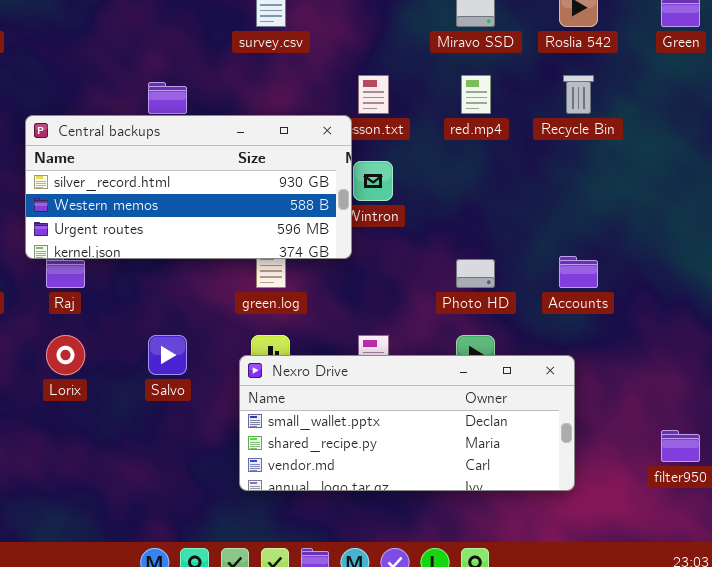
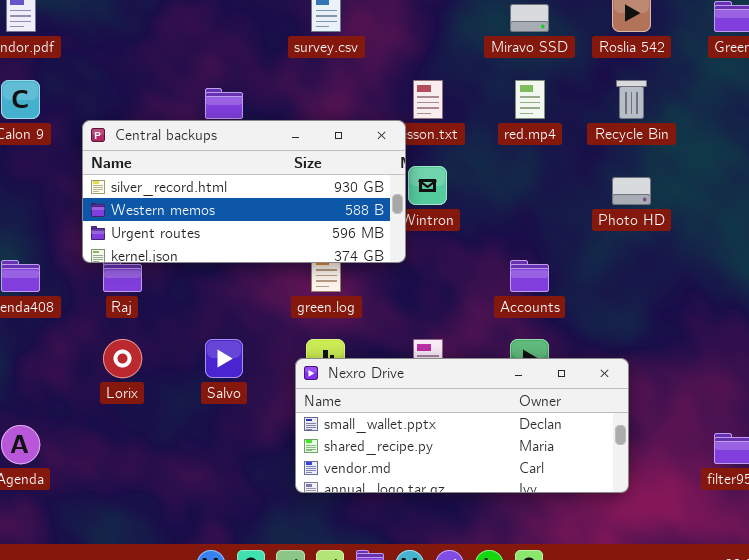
Accounts: [559,256,598,288] -> [510,260,549,292], moved
Photo HD: [456,259,495,288] -> [612,177,651,205], moved

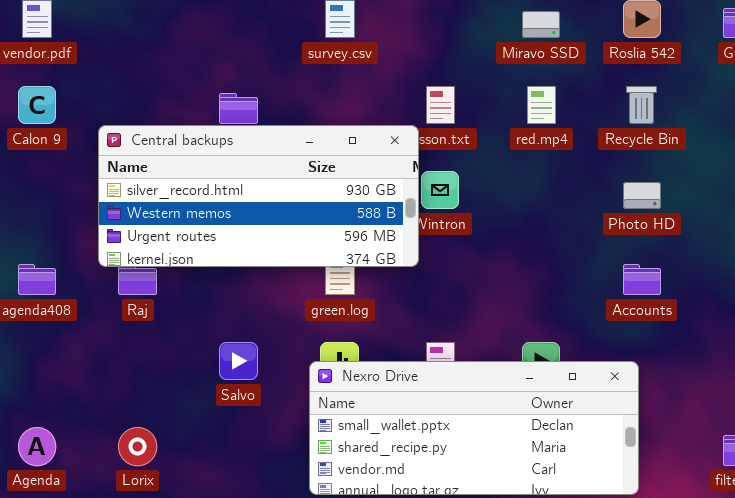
Accounts: [510,260,549,292] -> [623,264,661,295], moved
Lorix: [103,339,142,378] -> [118,427,157,466], moved

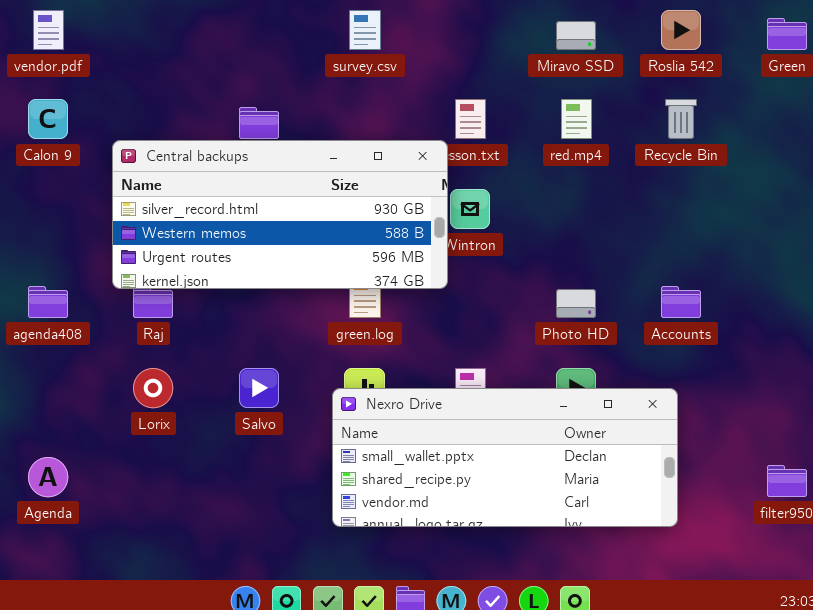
Photo HD: [623,182,661,209] -> [556,289,596,318], moved
Lorix: [118,427,157,466] -> [133,368,173,408], moved

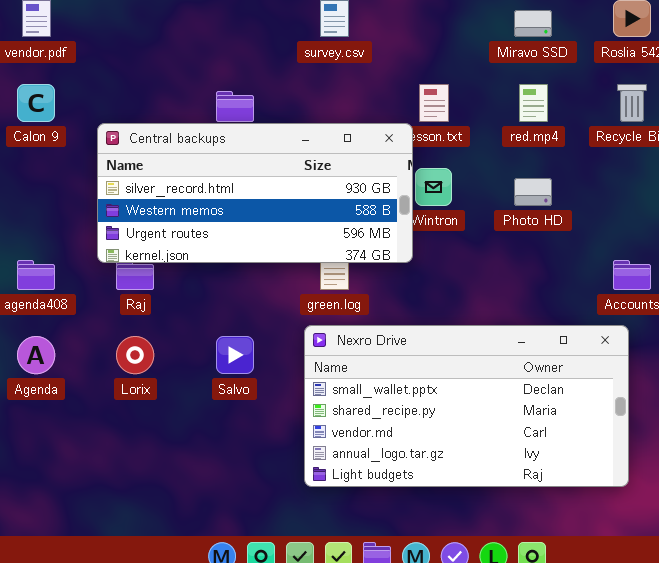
Photo HD: [556,289,596,318] -> [514,178,552,206], moved
Nexro Drive: [332,388,678,527] -> [304,325,629,487], resized
Agenda: [28,457,68,497] -> [17,336,55,374], moved

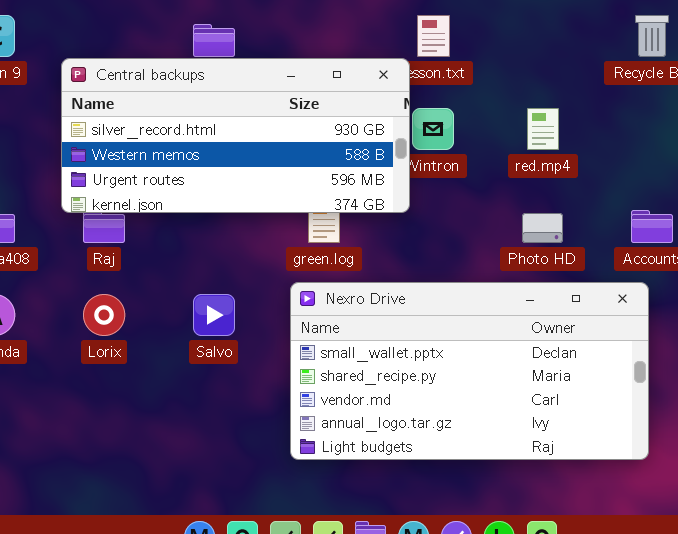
red.mp4: [519,84,548,122] -> [527,108,559,150], moved
Photo HD: [514,178,552,206] -> [522,213,563,243], moved

